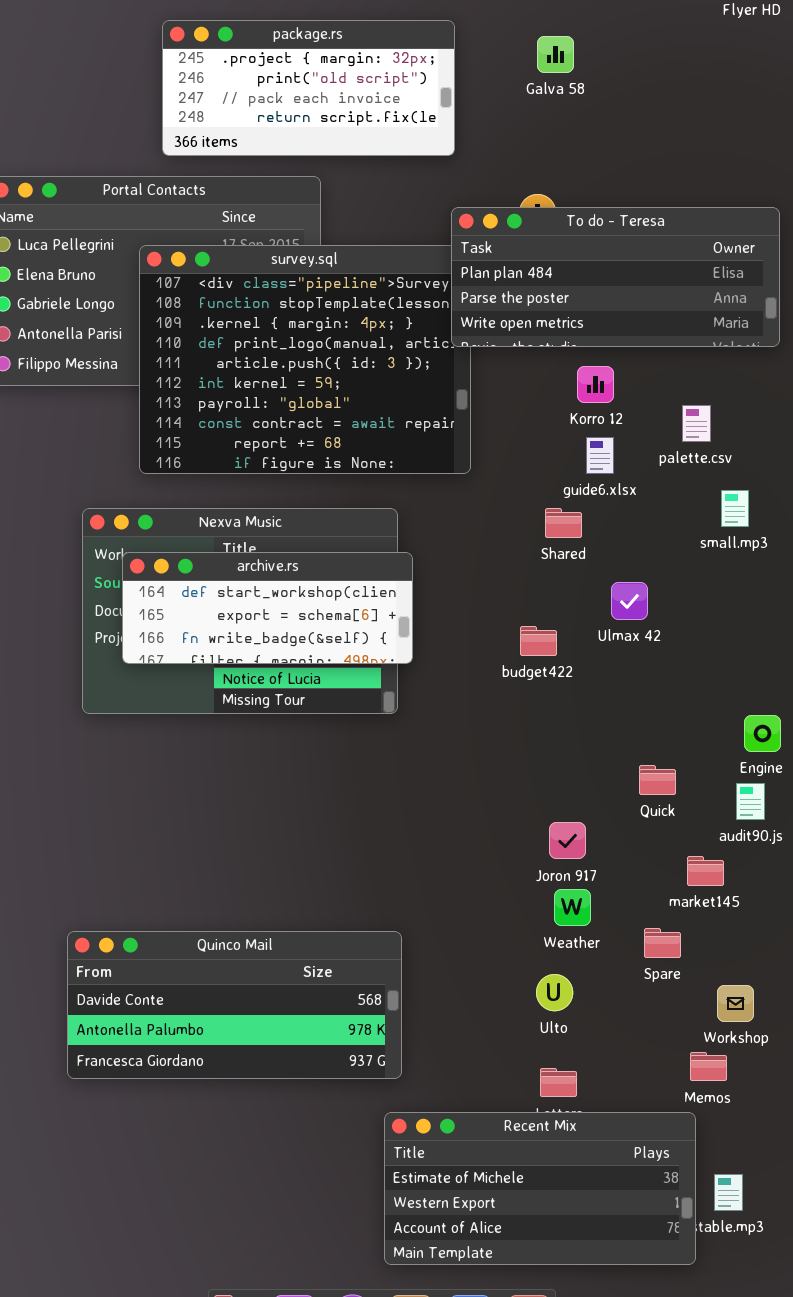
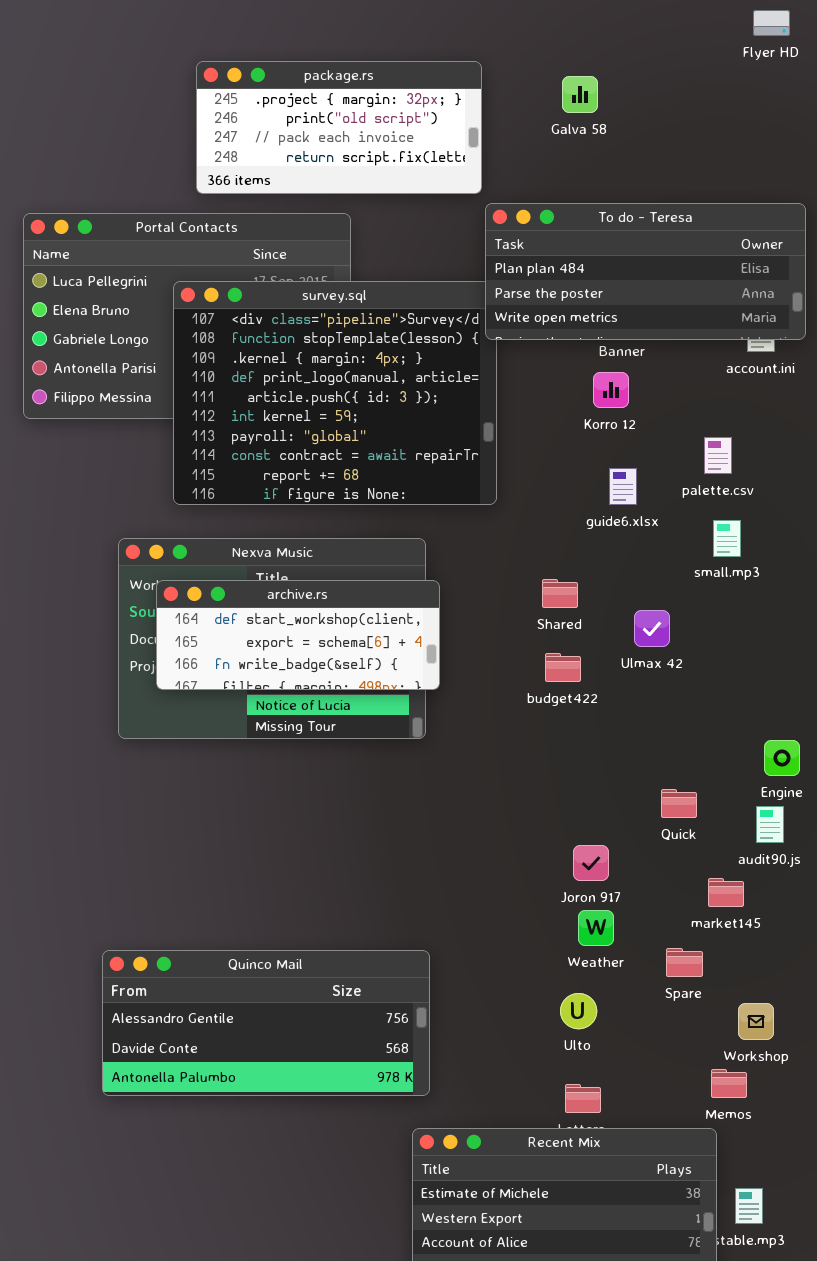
To do - Teresa: [451,207,780,347] -> [485,203,806,340], moved
Korro 12: [577,366,614,403] -> [593,372,629,408], moved
small.mp3: [721,490,749,527] -> [713,520,741,557], moved
Shared: [545,508,582,538] -> [542,579,578,608], moved
Quinco Mail: [67,931,402,1079] -> [102,950,430,1096], scrolled up 1 row

